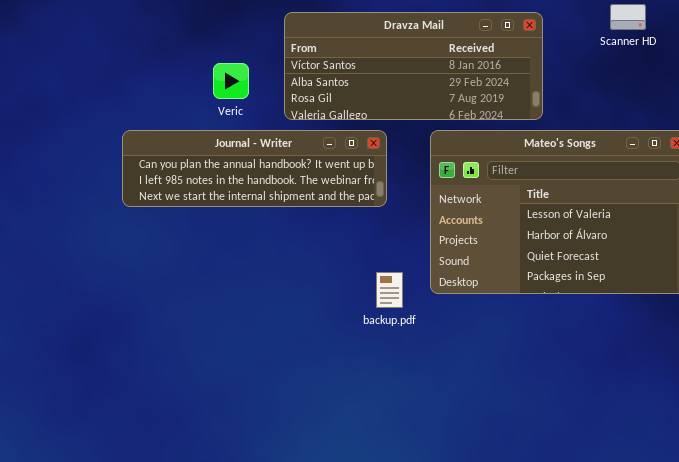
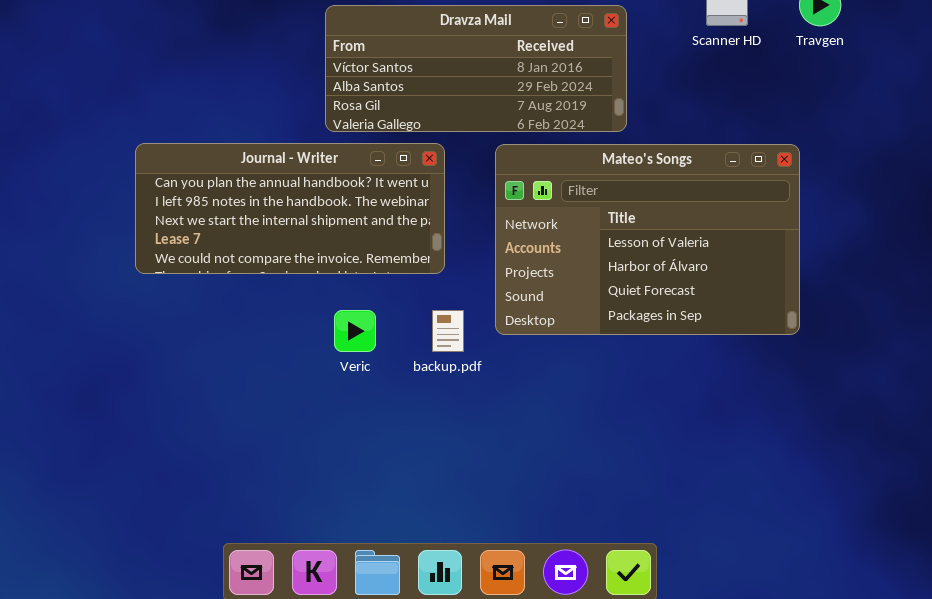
Veric: [213,63,249,99] -> [334,310,376,352], moved
Journal - Writer: [122,130,387,207] -> [135,143,445,274], resized

